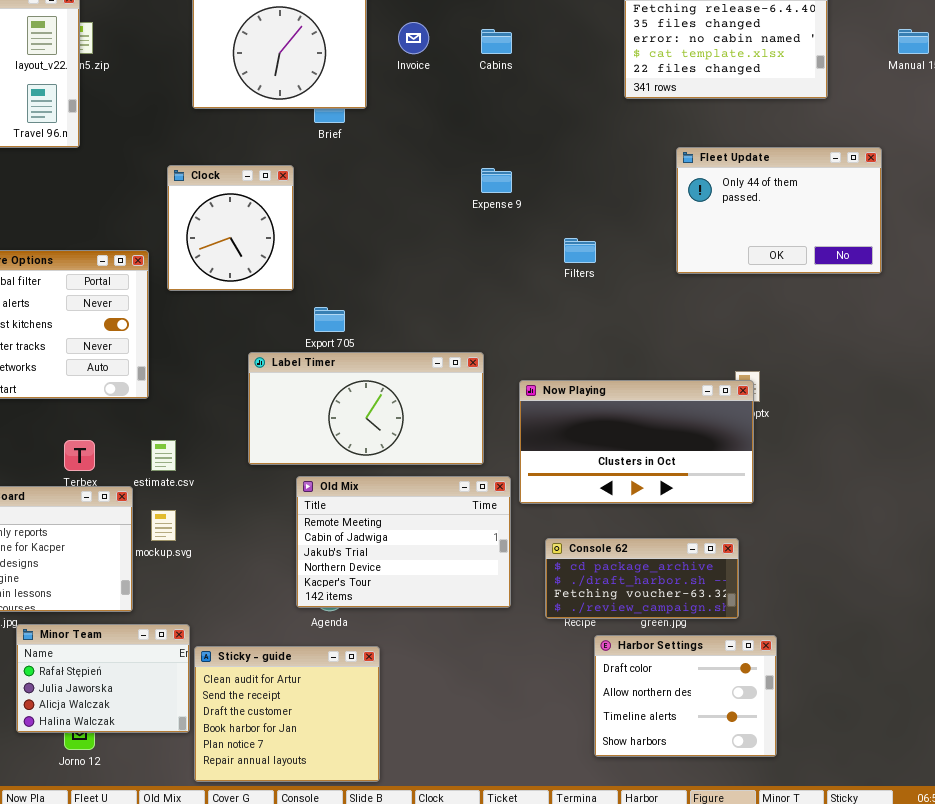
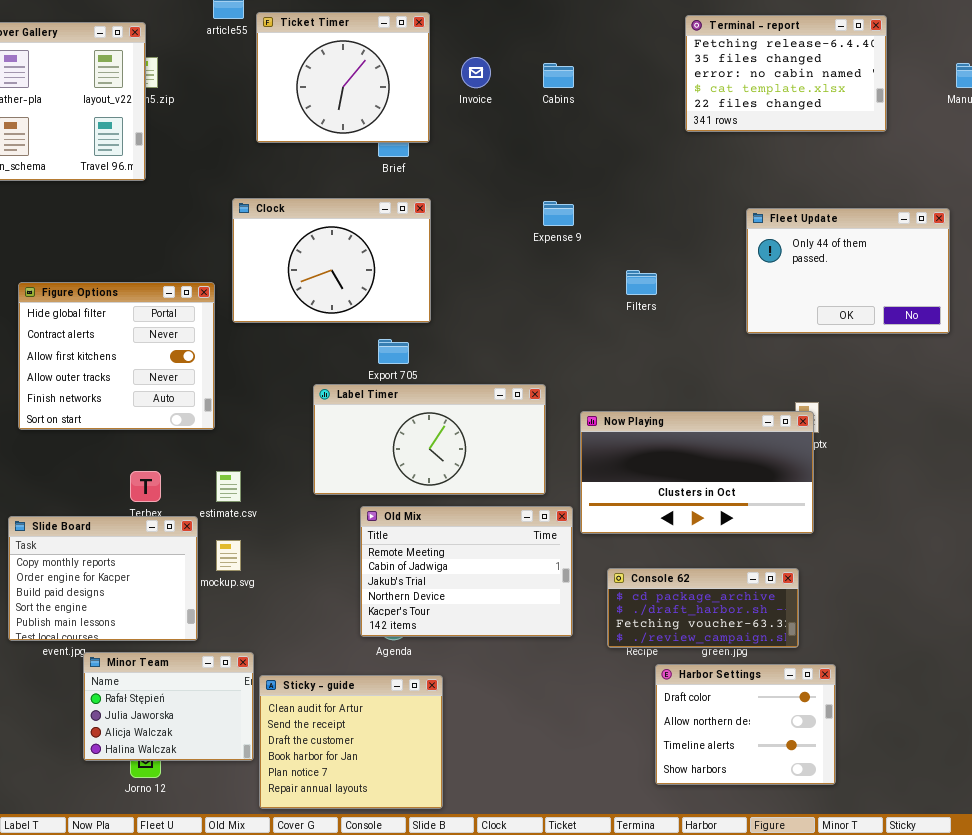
Fleet Update: [676,147,882,274] -> [746,208,950,334], moved
Clock: [167,165,294,291] -> [232,198,431,323], resized

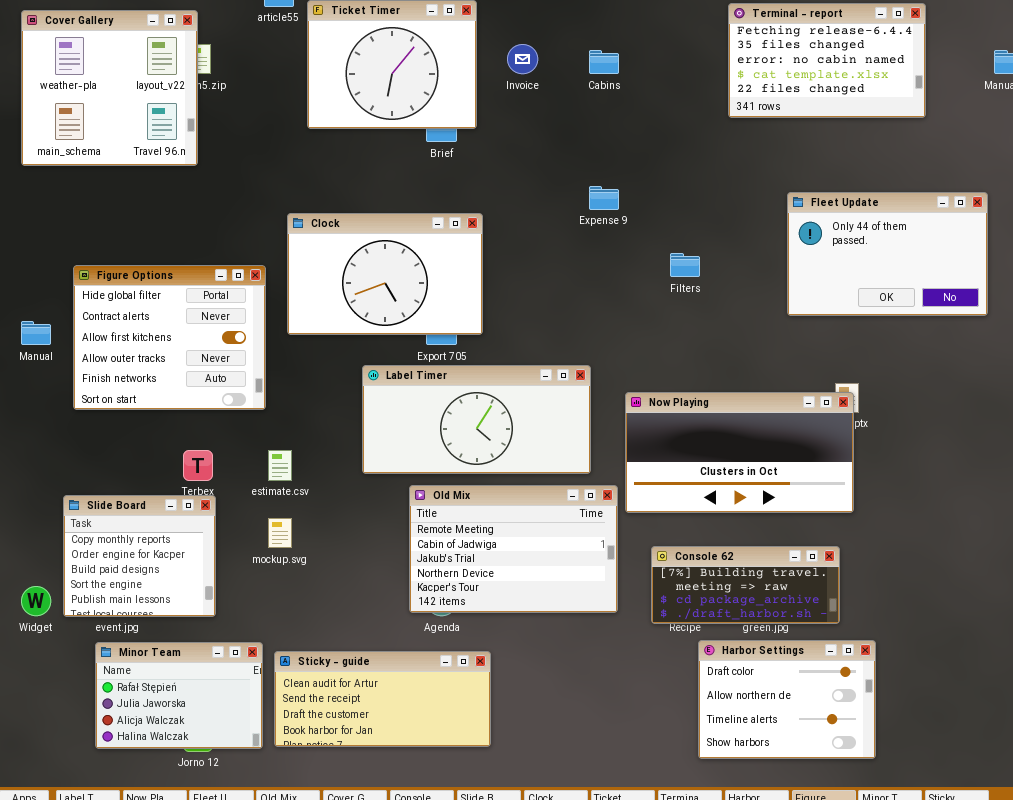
Clock: [232,198,431,323] -> [287,213,483,335], moved
Slide Board: [8,516,198,641] -> [63,495,216,617], resized
Console 62: [607,568,799,648] -> [651,546,840,624], scrolled up 2 rows
Minor Team: [83,652,254,761] -> [95,642,263,749], moved
Sticky - guide: [259,675,443,809] -> [274,651,491,747], resized

